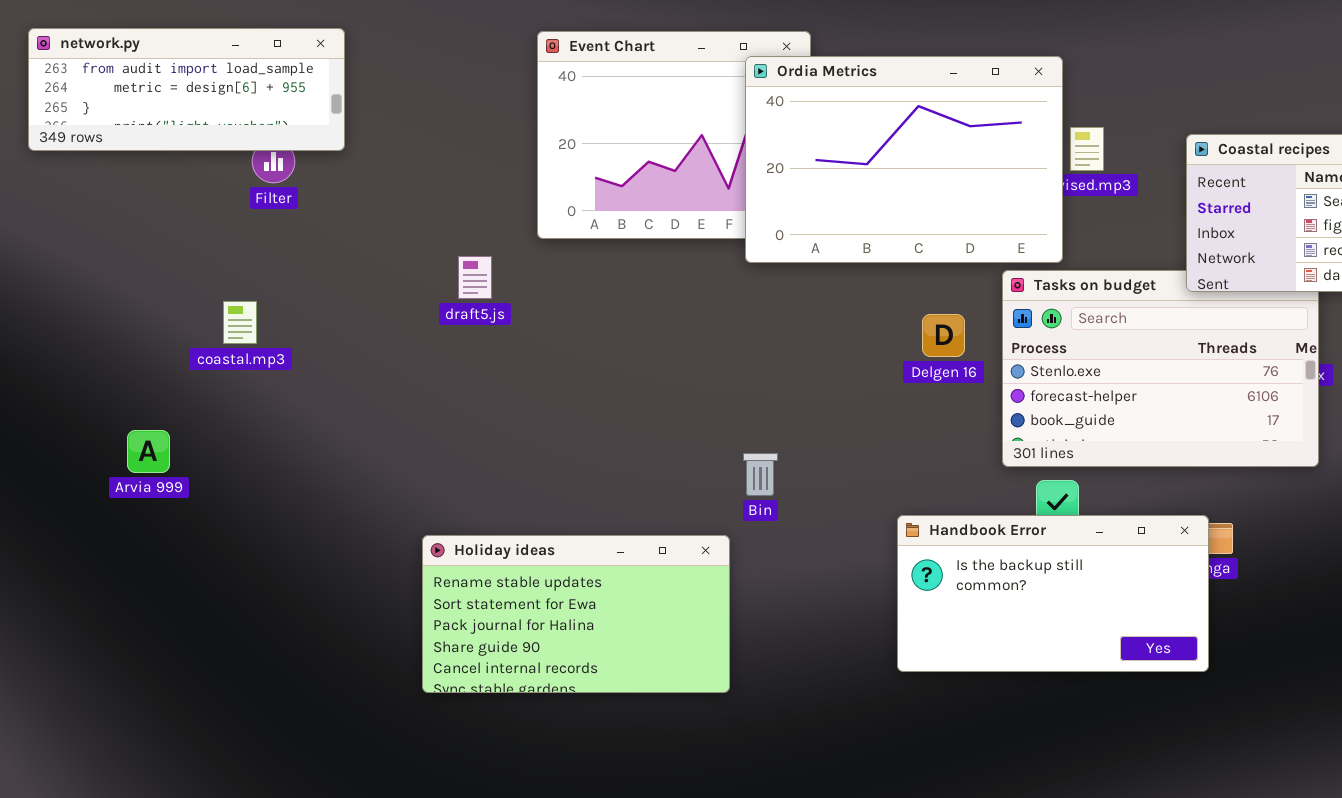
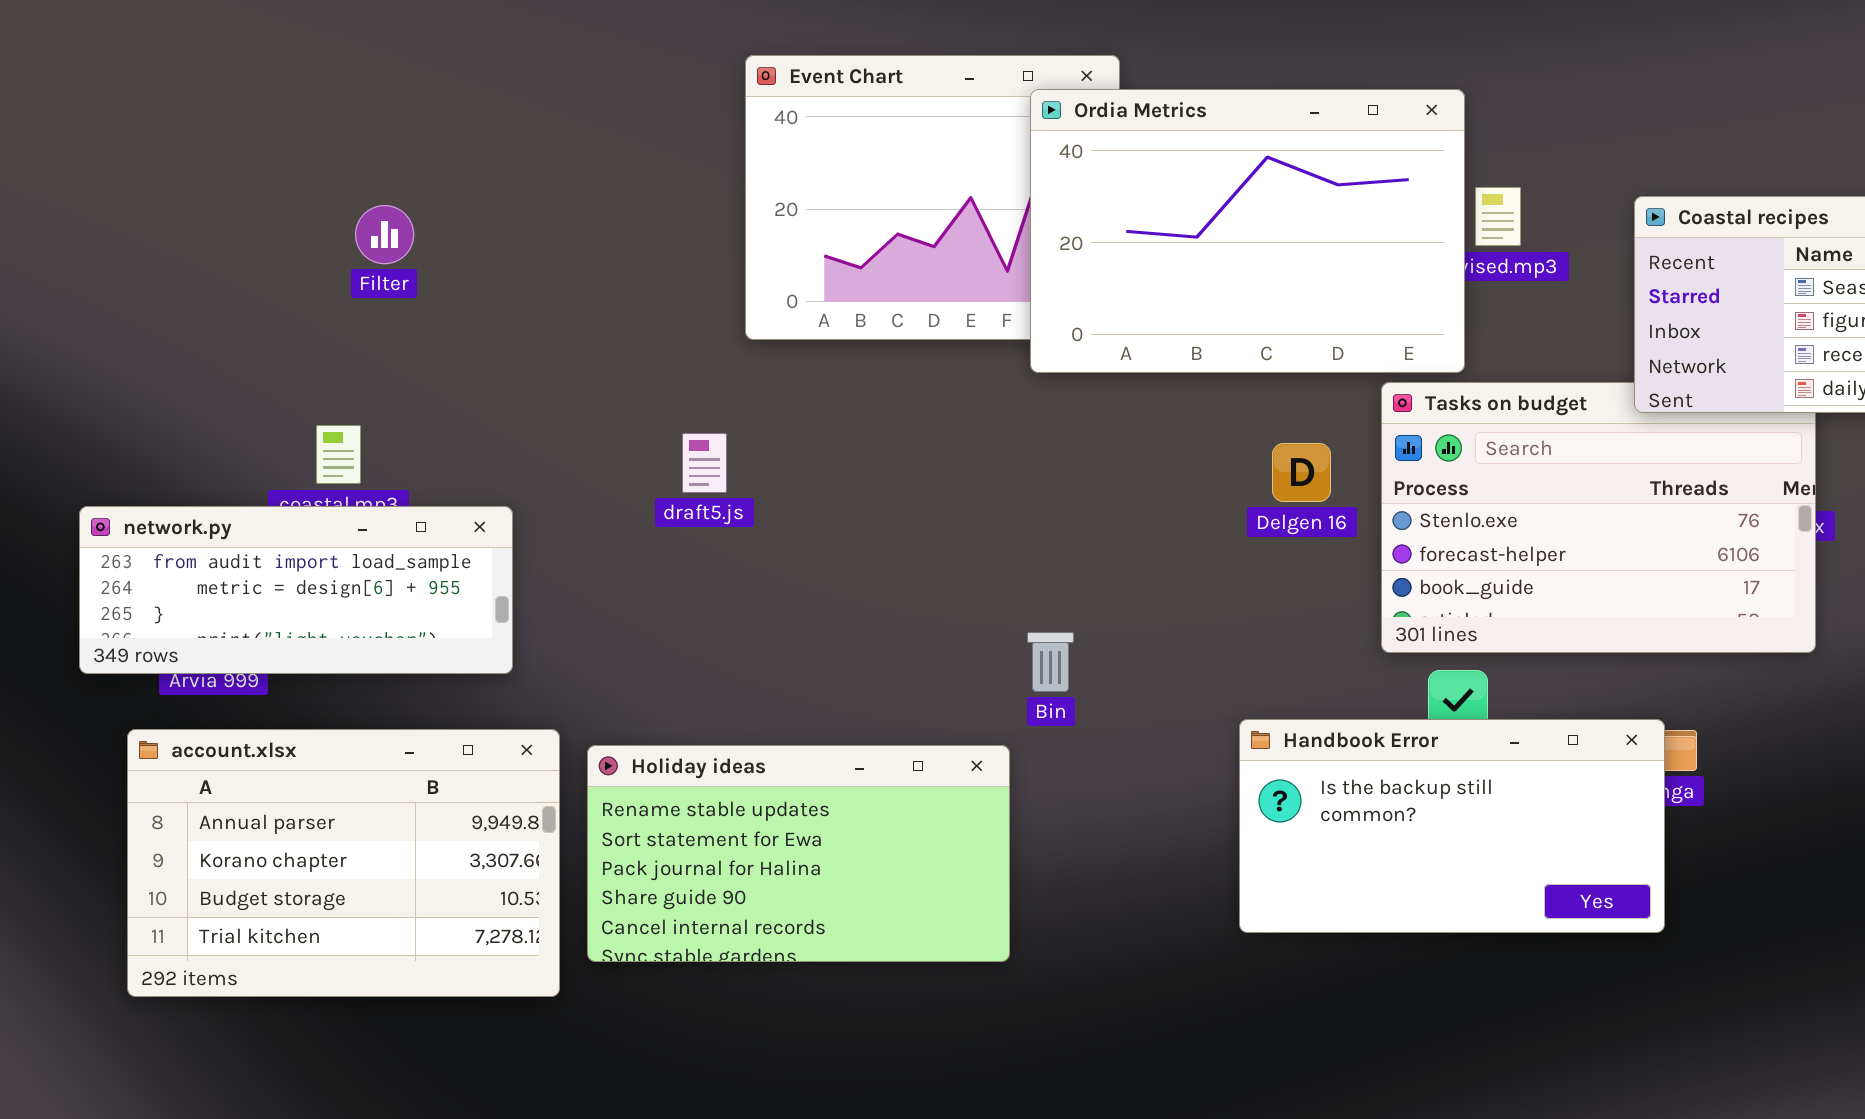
network.py: [28,28,345,151] -> [79,506,513,674], moved
draft5.js: [458,256,492,299] -> [682,433,727,493], moved
account.xlsx: none -> [127,729,560,997], opened

